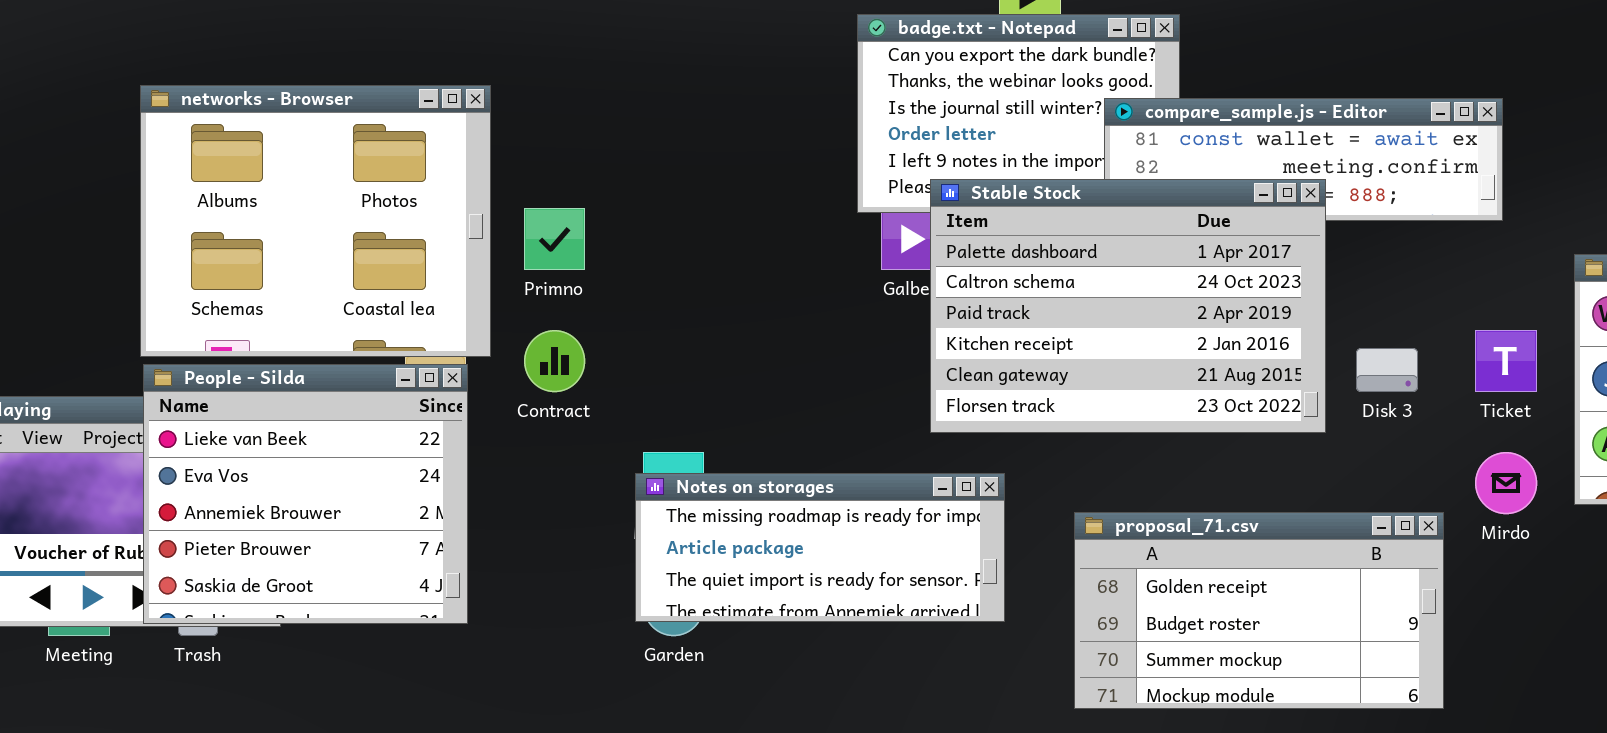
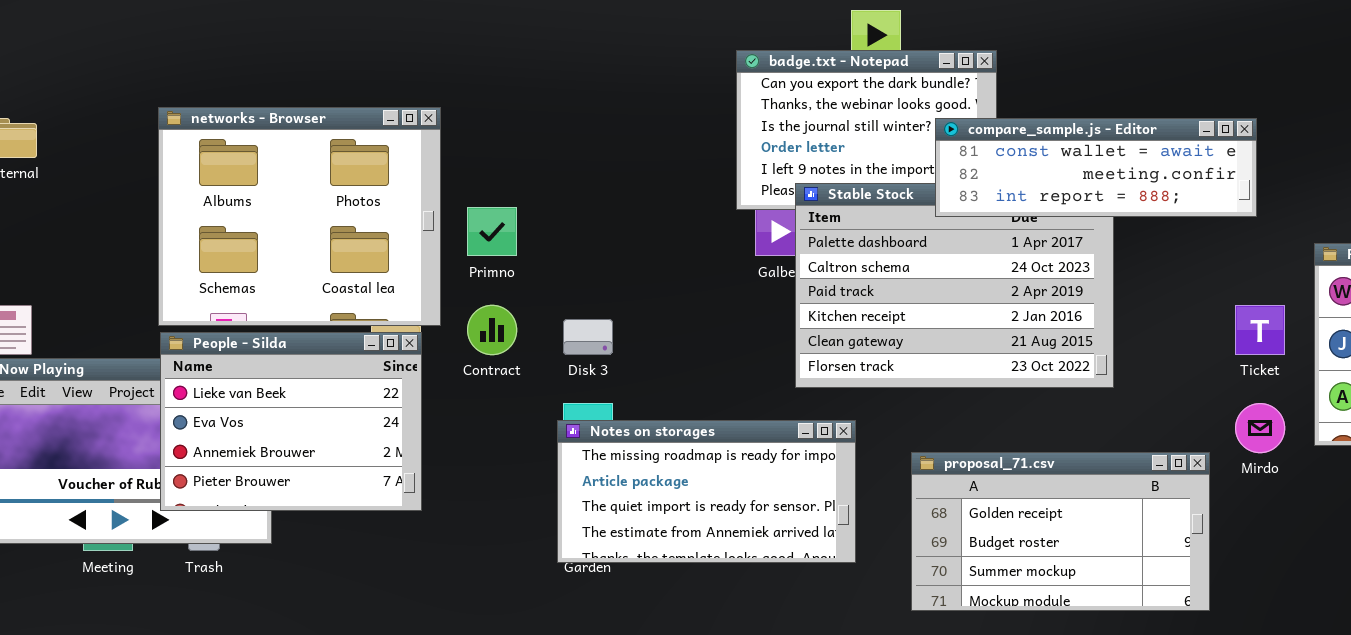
compare_sample.js - Editor: [1104,98,1503,221] -> [935,118,1257,217], raised
Disk 3: [1356,348,1418,392] -> [563,319,613,355], moved
People - Silda: [143,364,468,624] -> [160,332,422,511], resized
Notes on storages: [635,473,1005,622] -> [557,420,856,563], resized

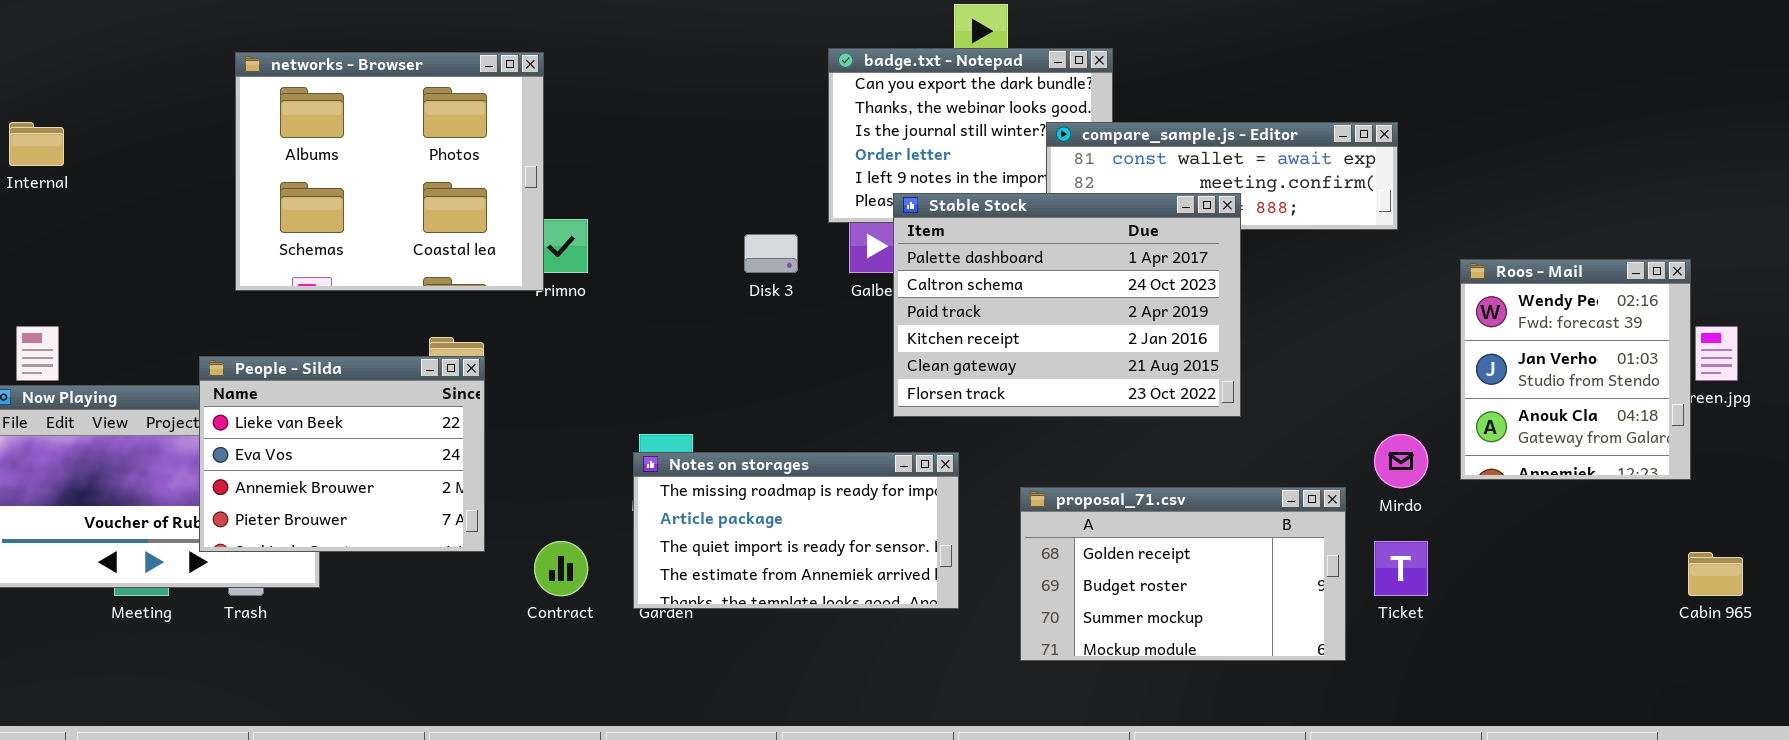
networks - Browser: [158,107,441,326] -> [235,52,544,291], moved
Stable Stock: [795,183,1114,388] -> [893,193,1241,417], raised
Contract: [467,305,517,355] -> [534,541,588,596], moved
Ticket: [1235,305,1285,355] -> [1374,541,1428,596], moved
Disk 3: [563,319,613,355] -> [744,234,798,273], moved

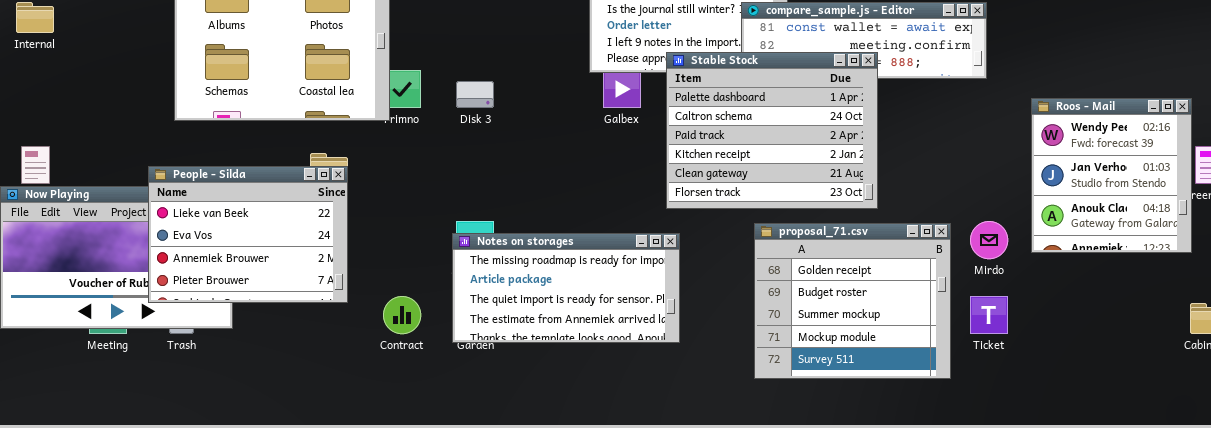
Stable Stock: [893,193,1241,417] -> [666,52,878,209], resized
Disk 3: [744,234,798,273] -> [456,81,494,108], moved
proposal_71.csv: [1020,487,1346,661] -> [754,223,951,379], resized

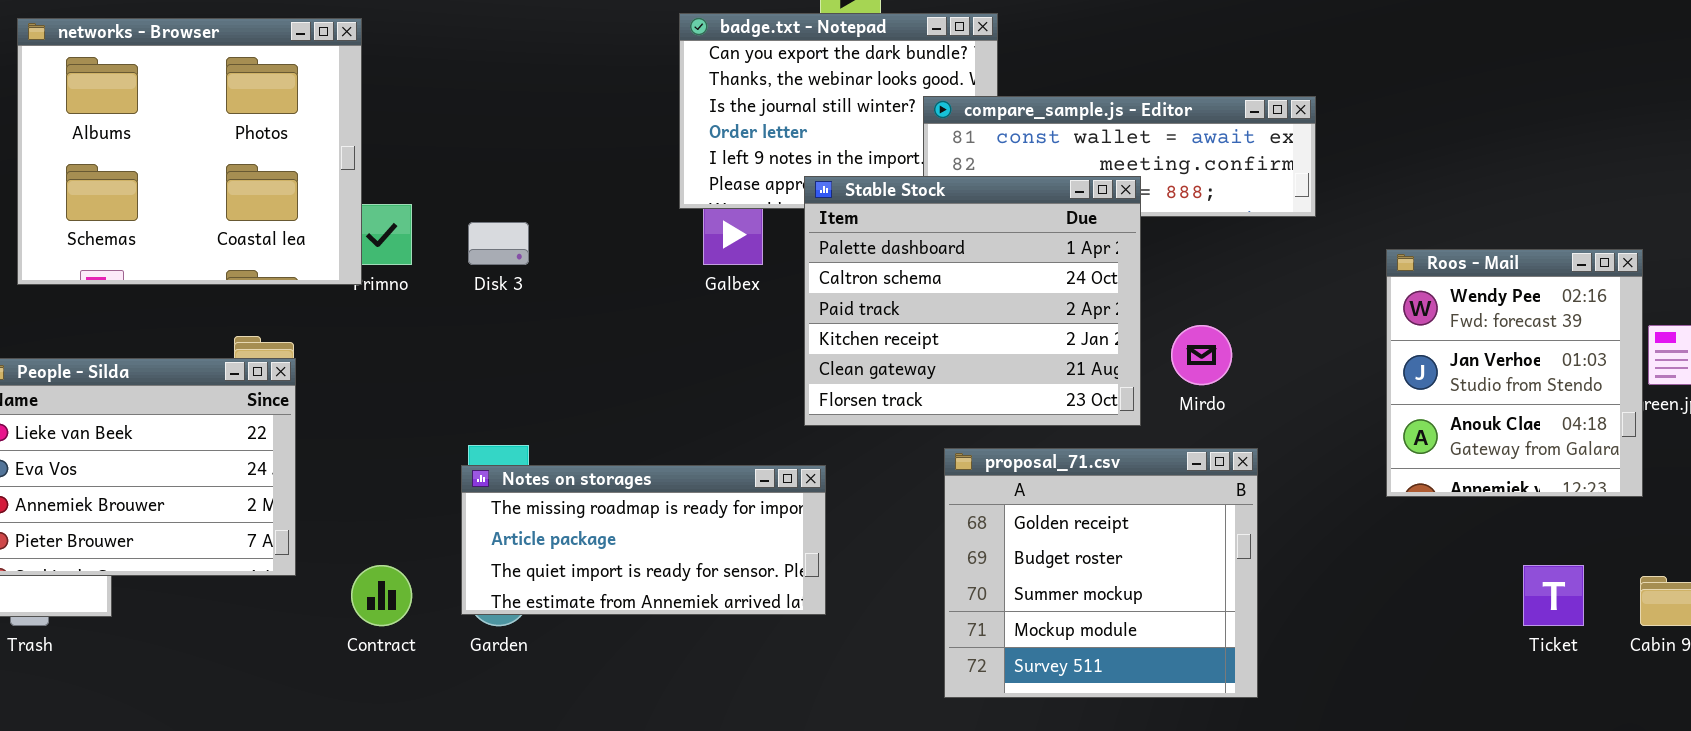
Mirdo: [970,221,1008,259] -> [1171,325,1232,385], moved
Notes on storages: [452,233,680,343] -> [461,465,826,615], resized
Ticket: [970,296,1008,334] -> [1523,565,1584,626], moved

